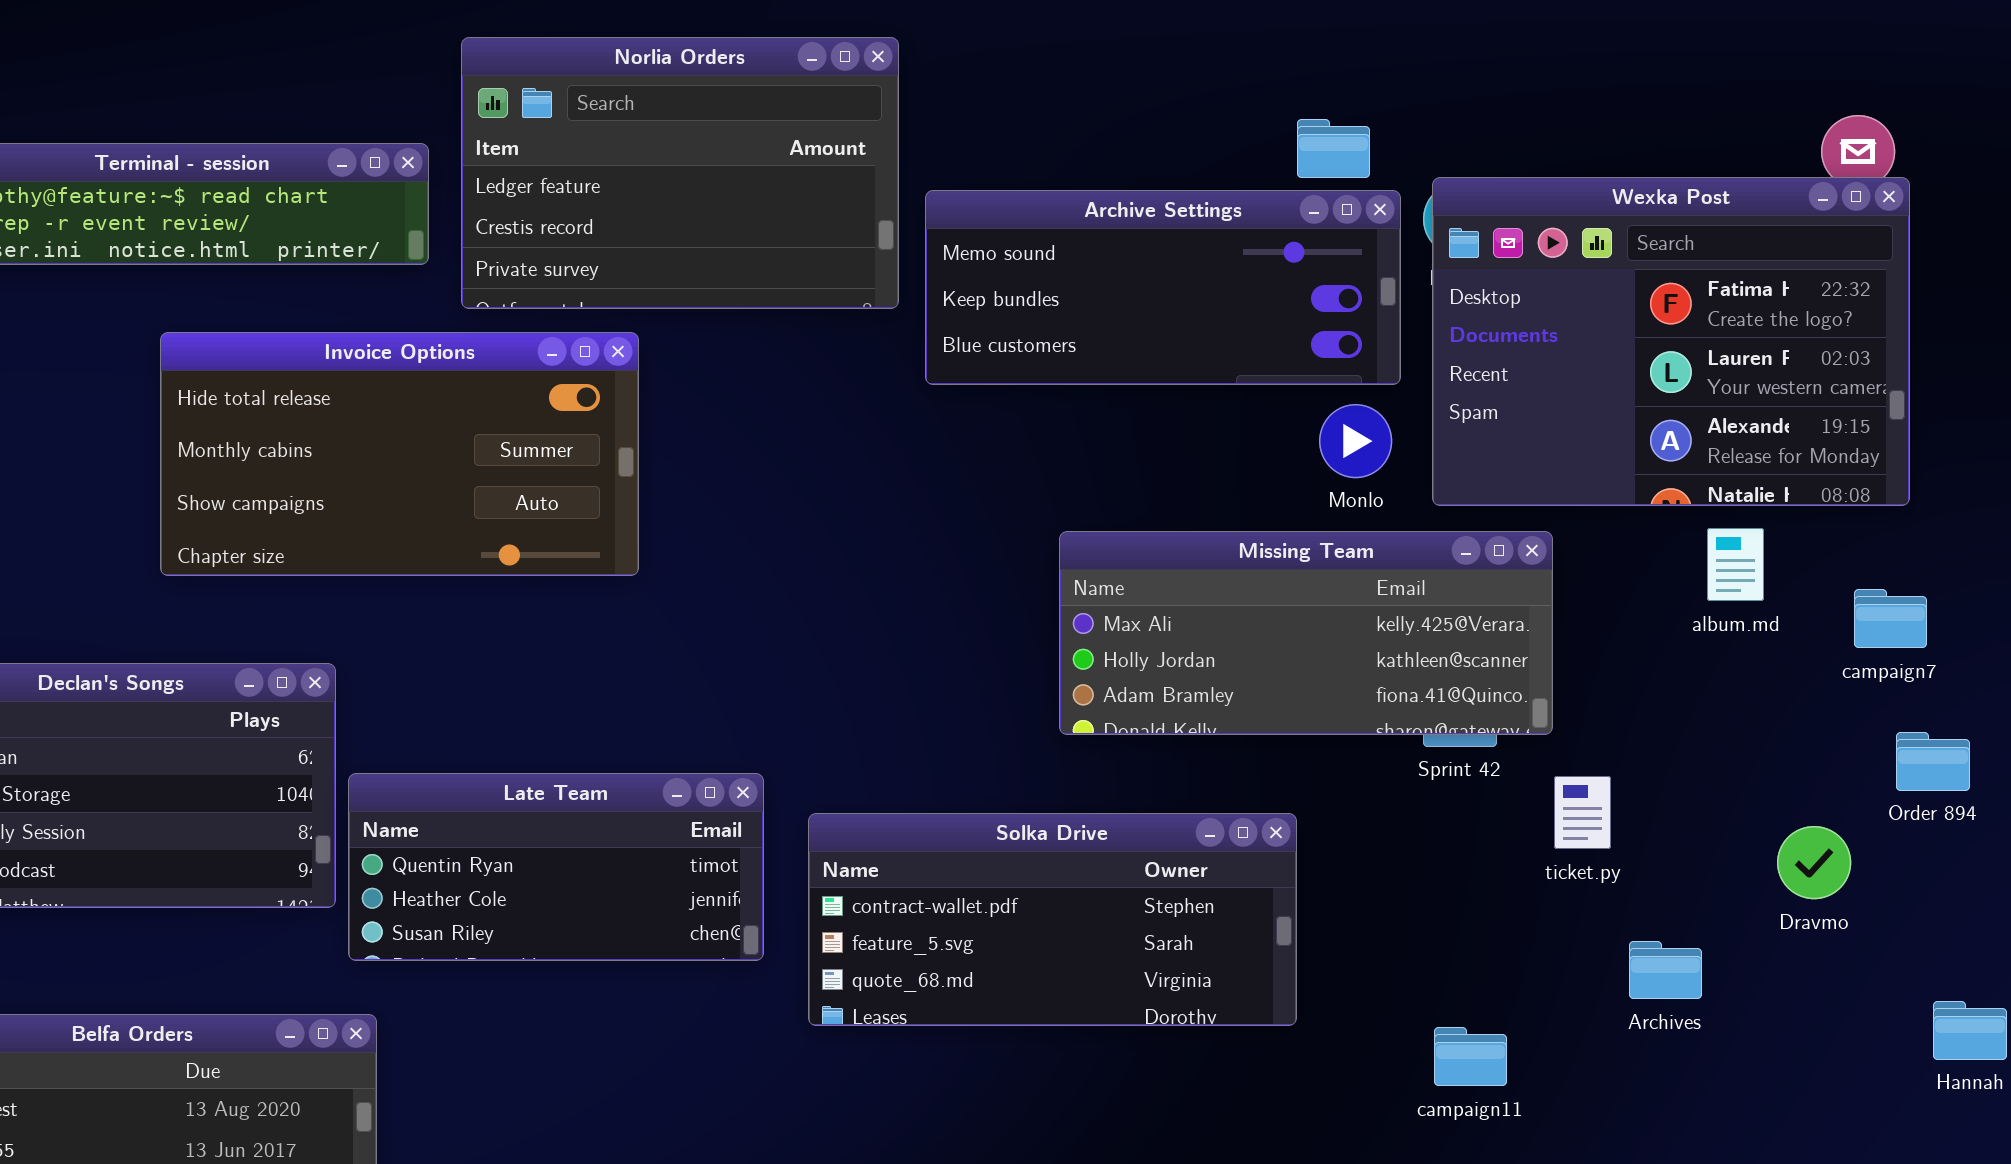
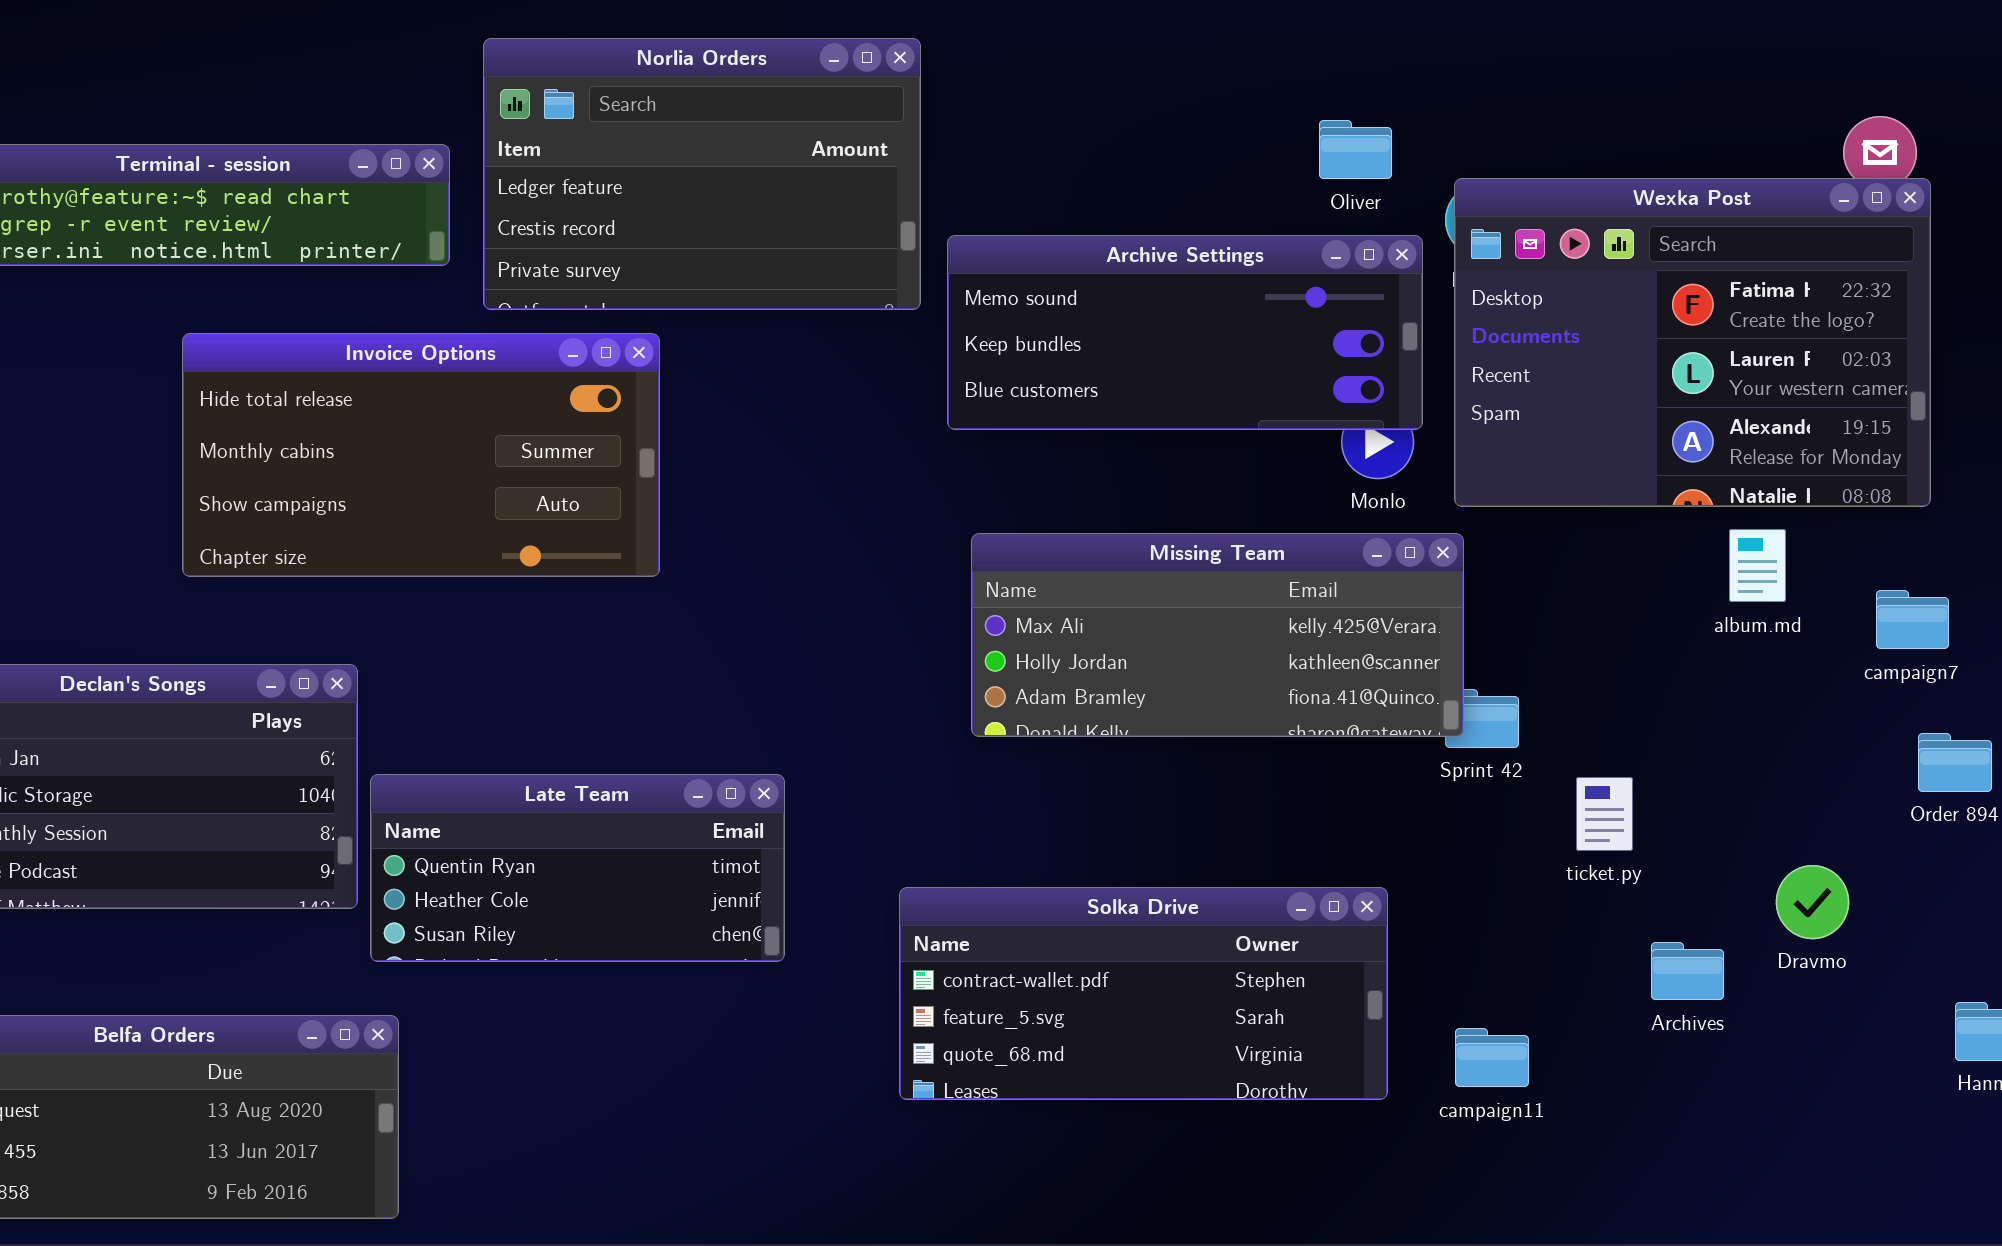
Archive Settings: [925,190,1401,385] -> [947,235,1423,430], moved
Missing Team: [1059,531,1553,735] -> [971,533,1464,737], moved
Solka Drive: [808,813,1297,1026] -> [899,887,1388,1100], moved
Dravmo: [1777,826,1851,899] -> [1776,865,1849,939], moved

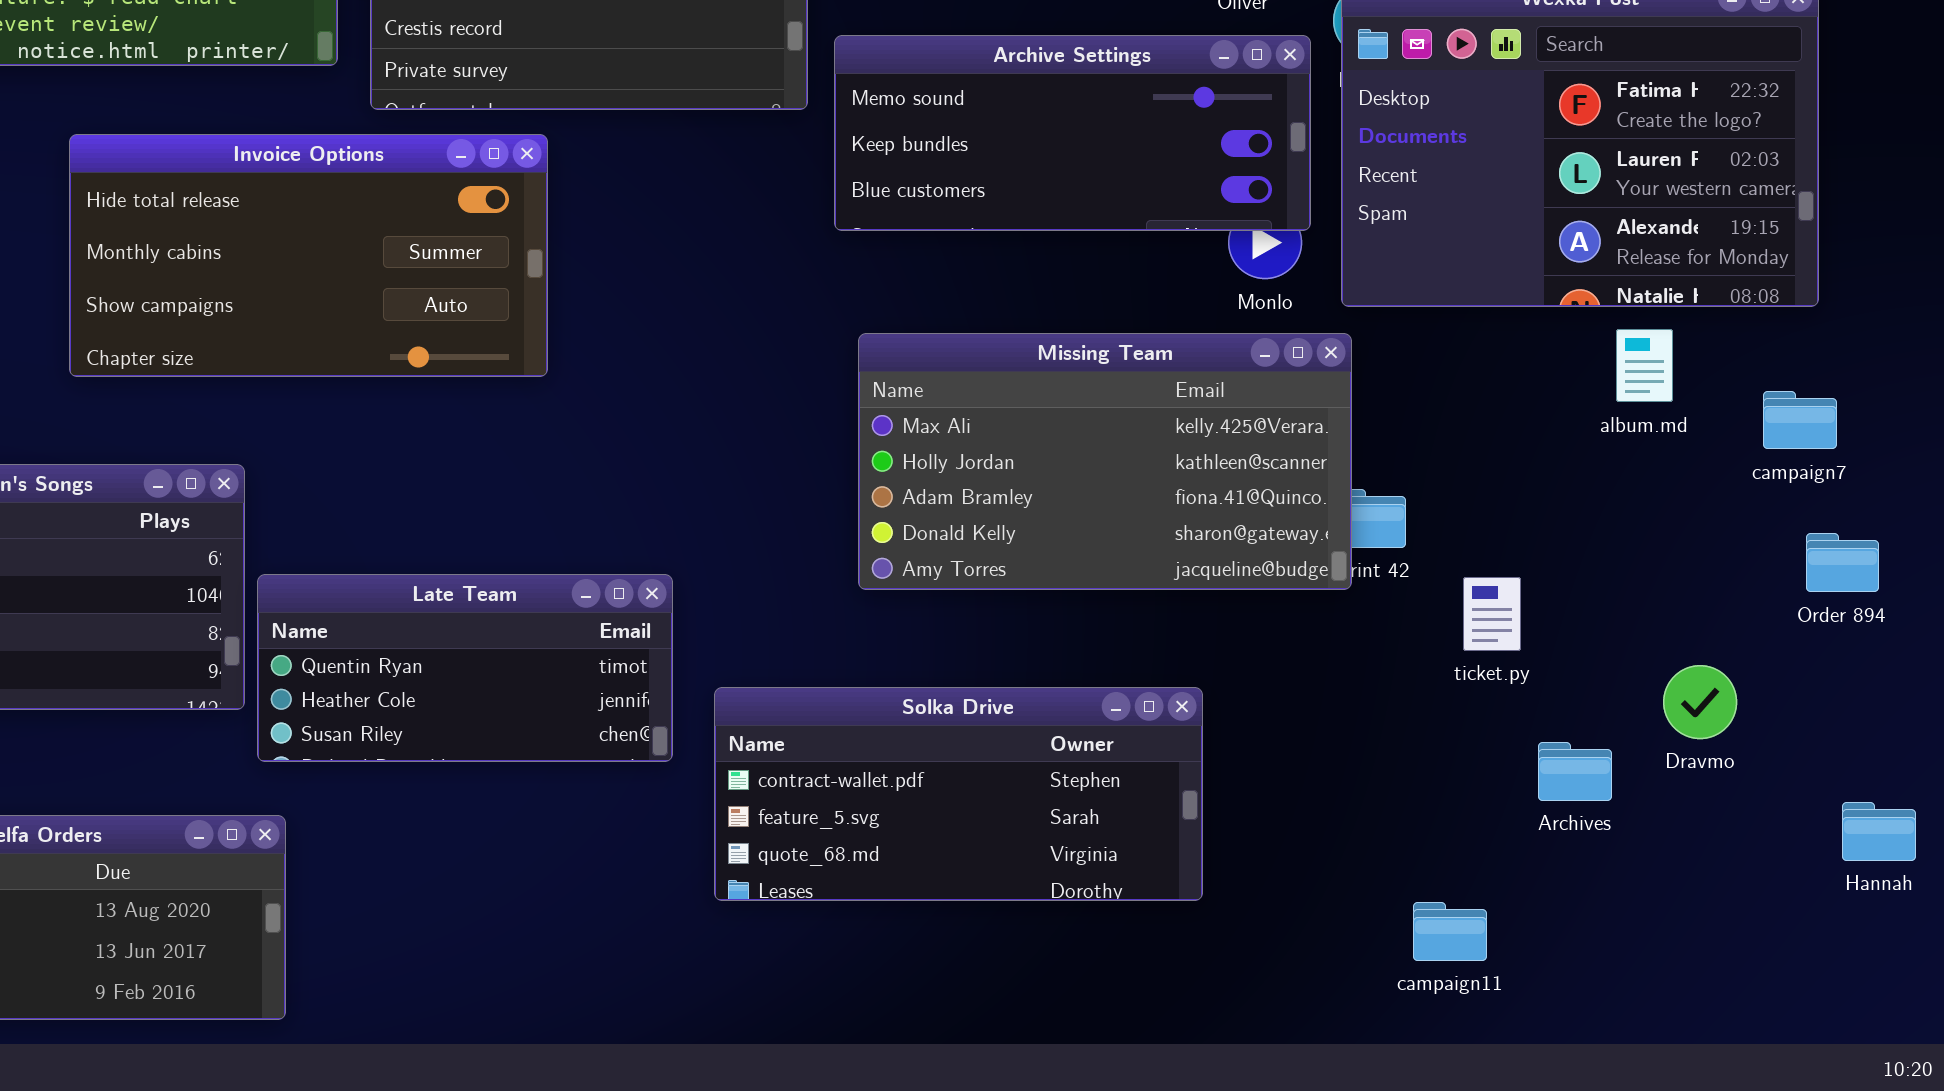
Missing Team: [971,533,1464,737] -> [858,333,1352,590], resized
Solka Drive: [899,887,1388,1100] -> [714,687,1203,901], moved
campaign11: [1455,1028,1529,1087] -> [1413,902,1487,961], moved

